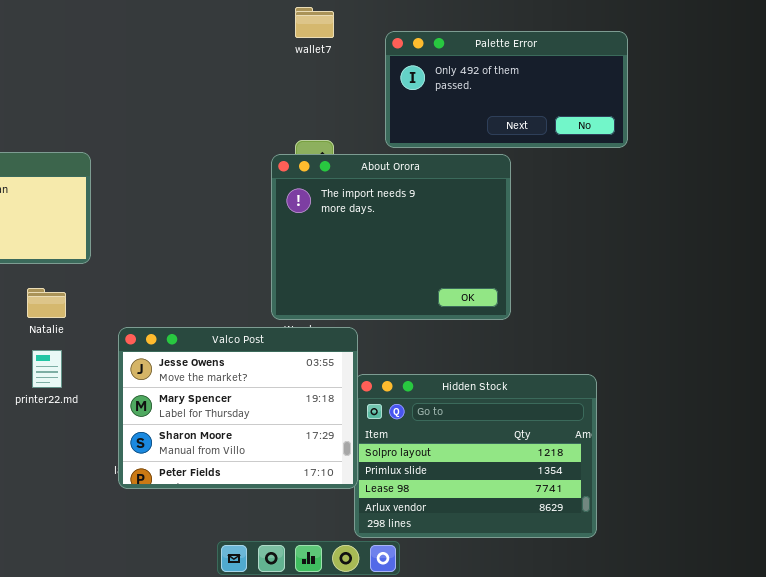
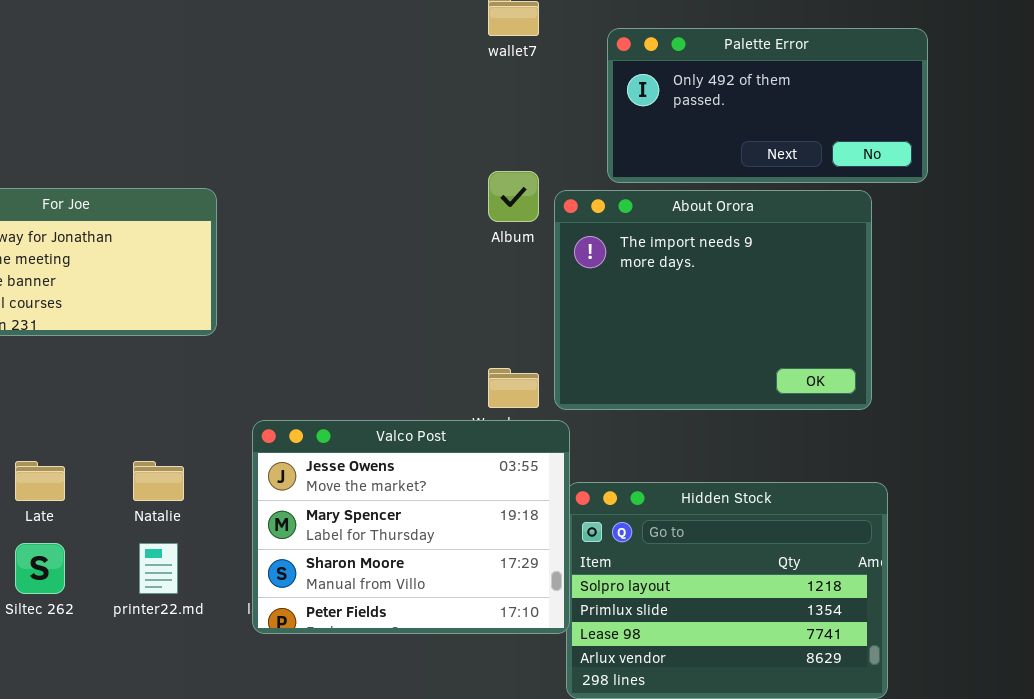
About Orora: [271,154,511,320] -> [554,190,872,410], moved
Natalie: [27,288,66,318] -> [133,461,184,501], moved
printer22.md: [32,350,62,388] -> [139,543,178,594], moved

